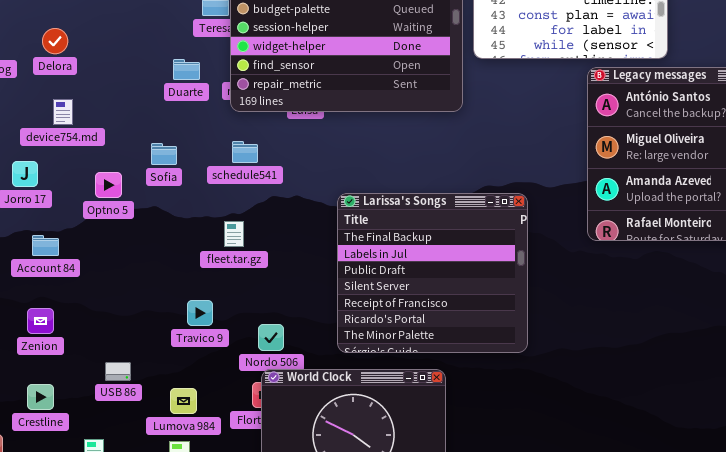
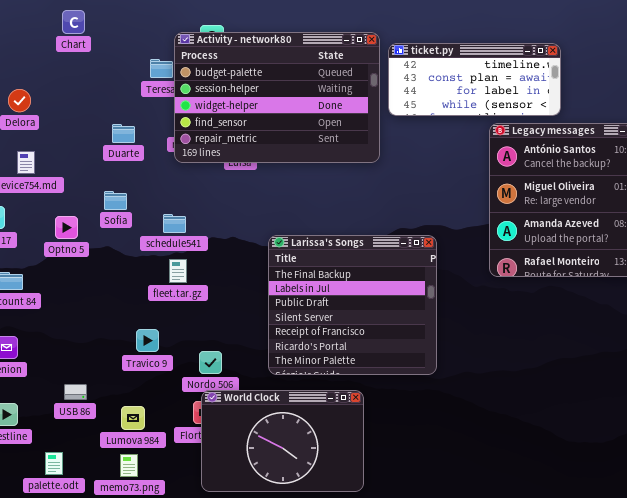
Duarte: [173,59,200,80] -> [112,124,135,143], moved
schedule541: [232,141,258,163] -> [163,214,186,233], moved

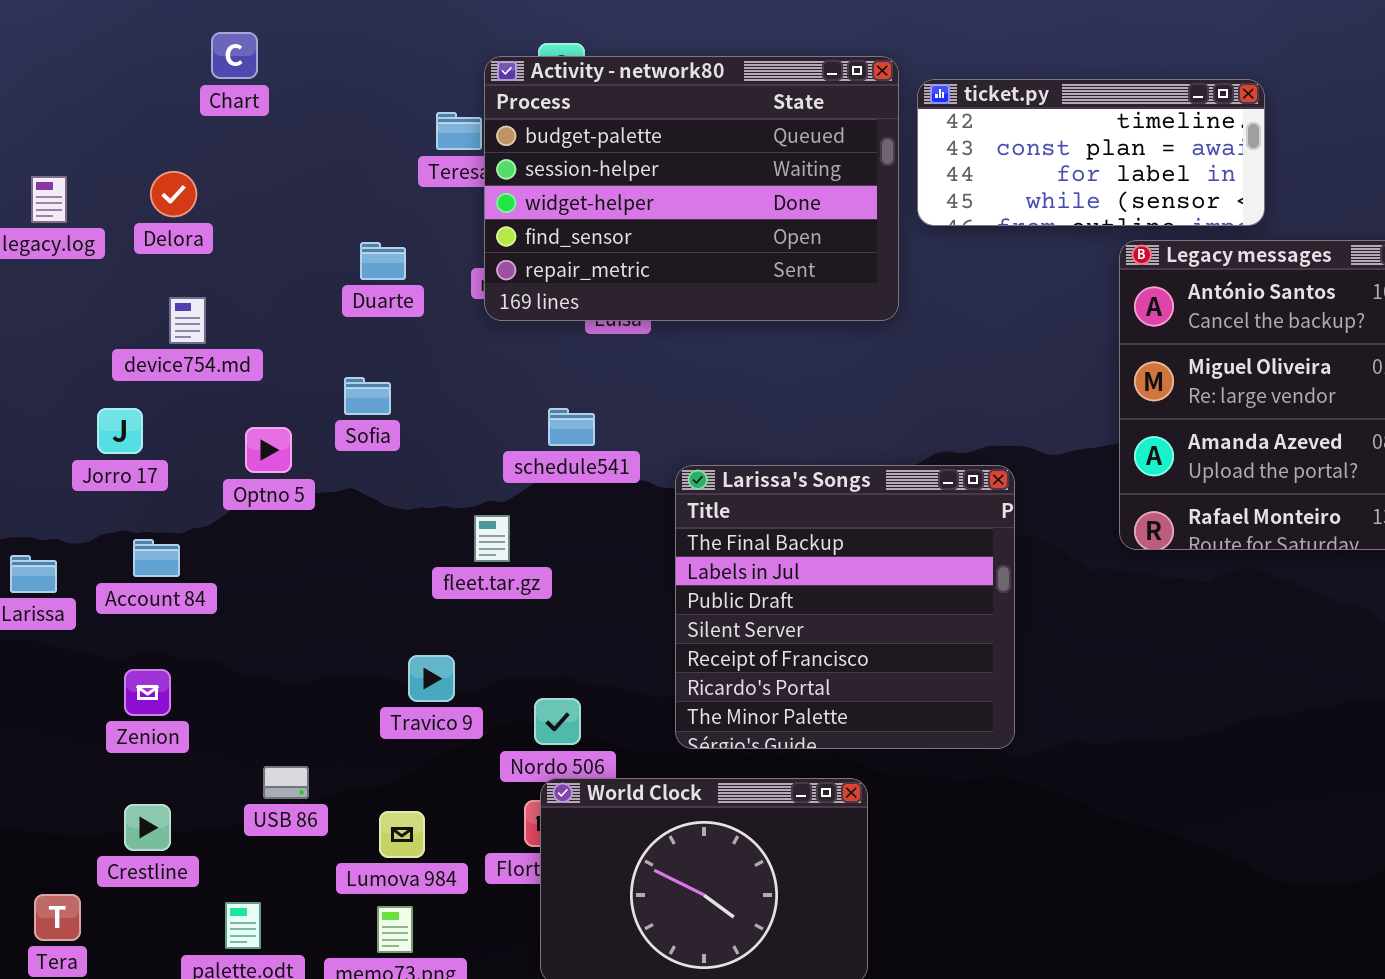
Chart: [62,10,85,34] -> [211,32,258,79], moved
schedule541: [163,214,186,233] -> [548,408,595,446], moved

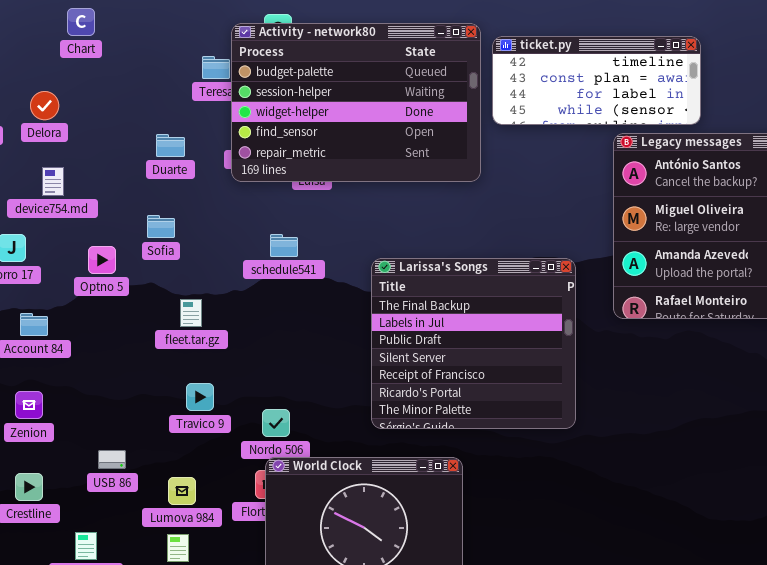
Larissa's Songs: [675,465,1015,749] -> [371,258,576,429], moved
fleet.tar.gz: [474,515,510,562] -> [180,299,202,327], moved

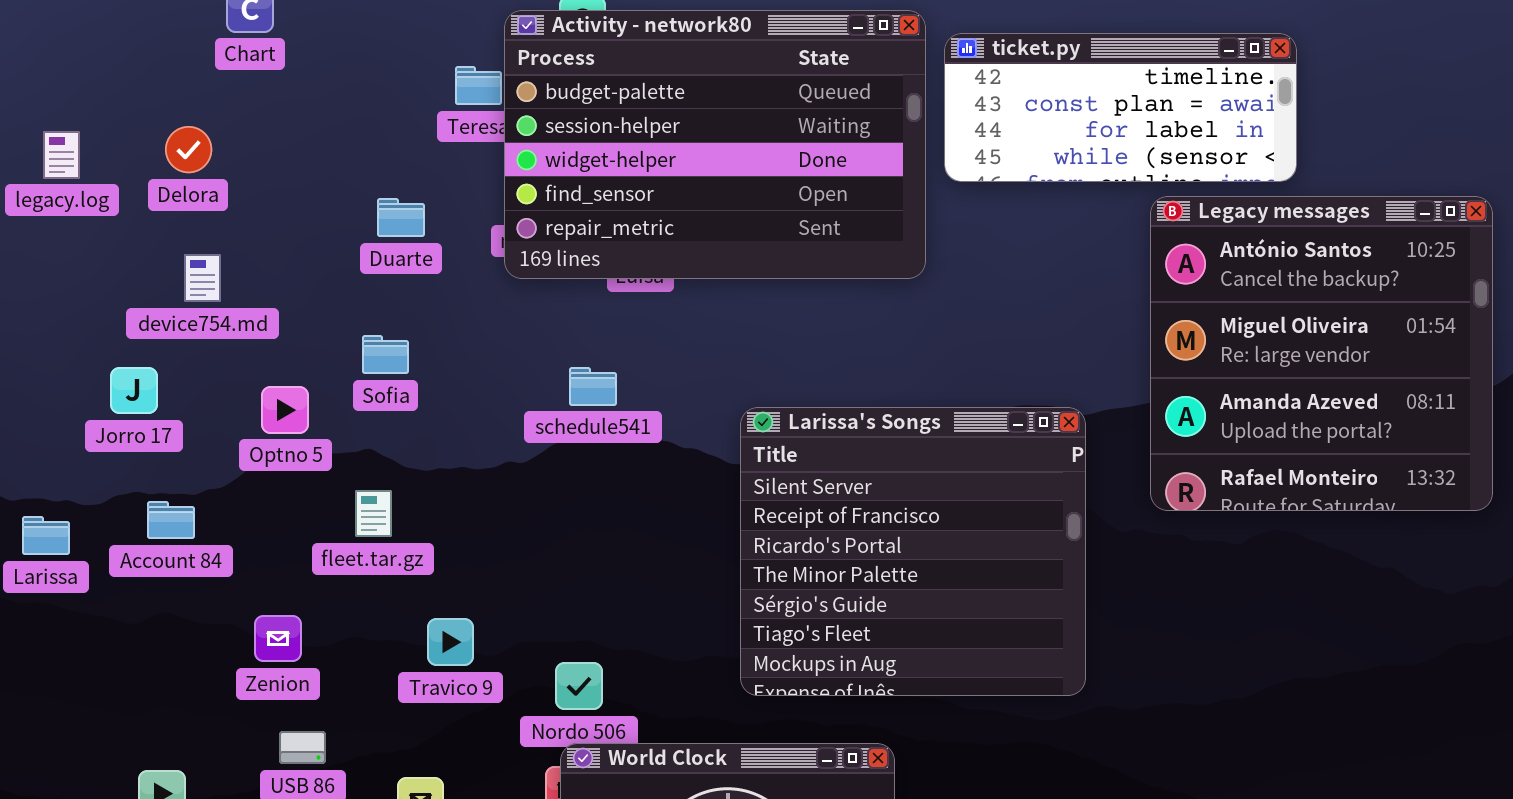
Larissa's Songs: [371,258,576,429] -> [740,407,1086,696], scrolled down 3 rows
fleet.tar.gz: [180,299,202,327] -> [355,490,392,537], moved
Zenion: [15,391,43,419] -> [254,615,302,662], moved

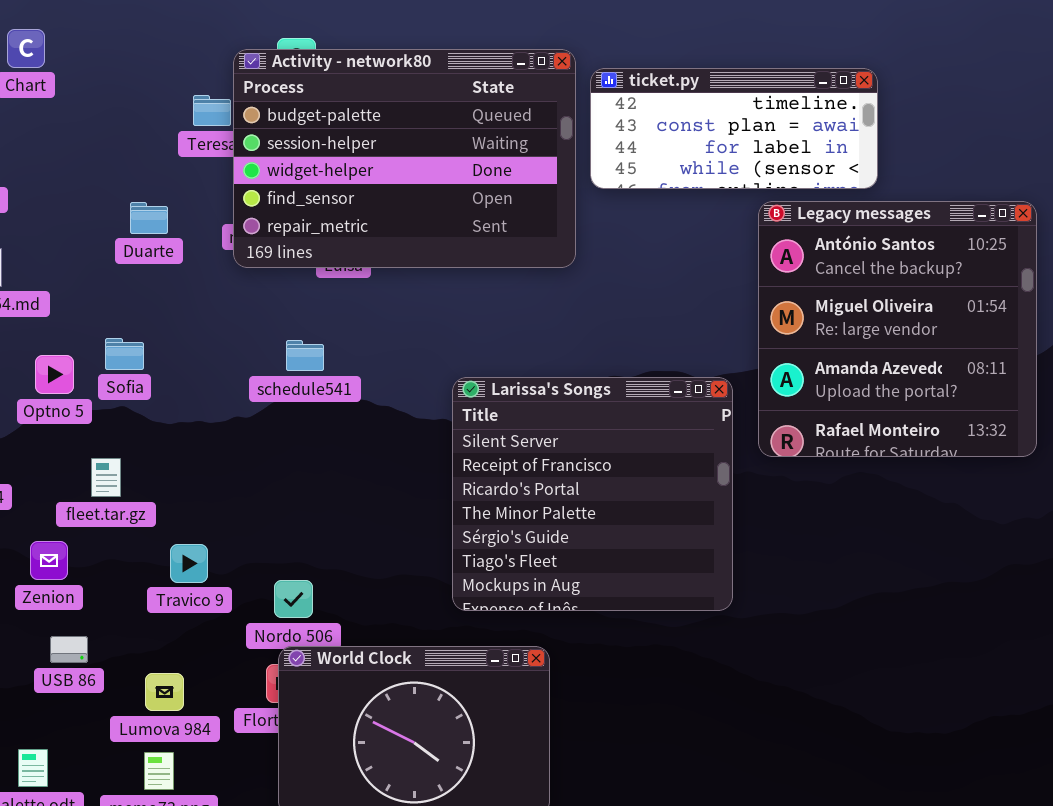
Sofia: [362,335,409,374] -> [105,338,144,370], moved
Larissa's Songs: [740,407,1086,696] -> [452,377,733,611], moved
fleet.tar.gz: [355,490,392,537] -> [91,458,121,497], moved

